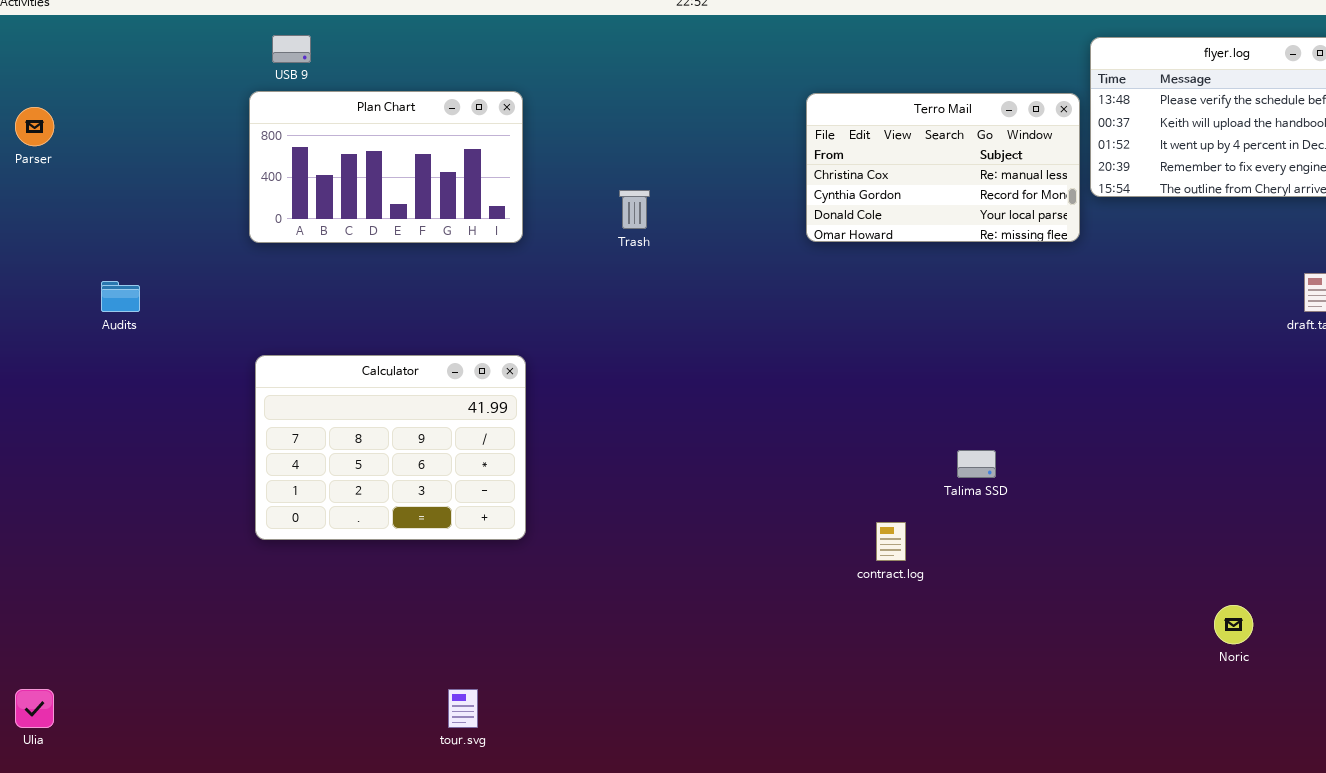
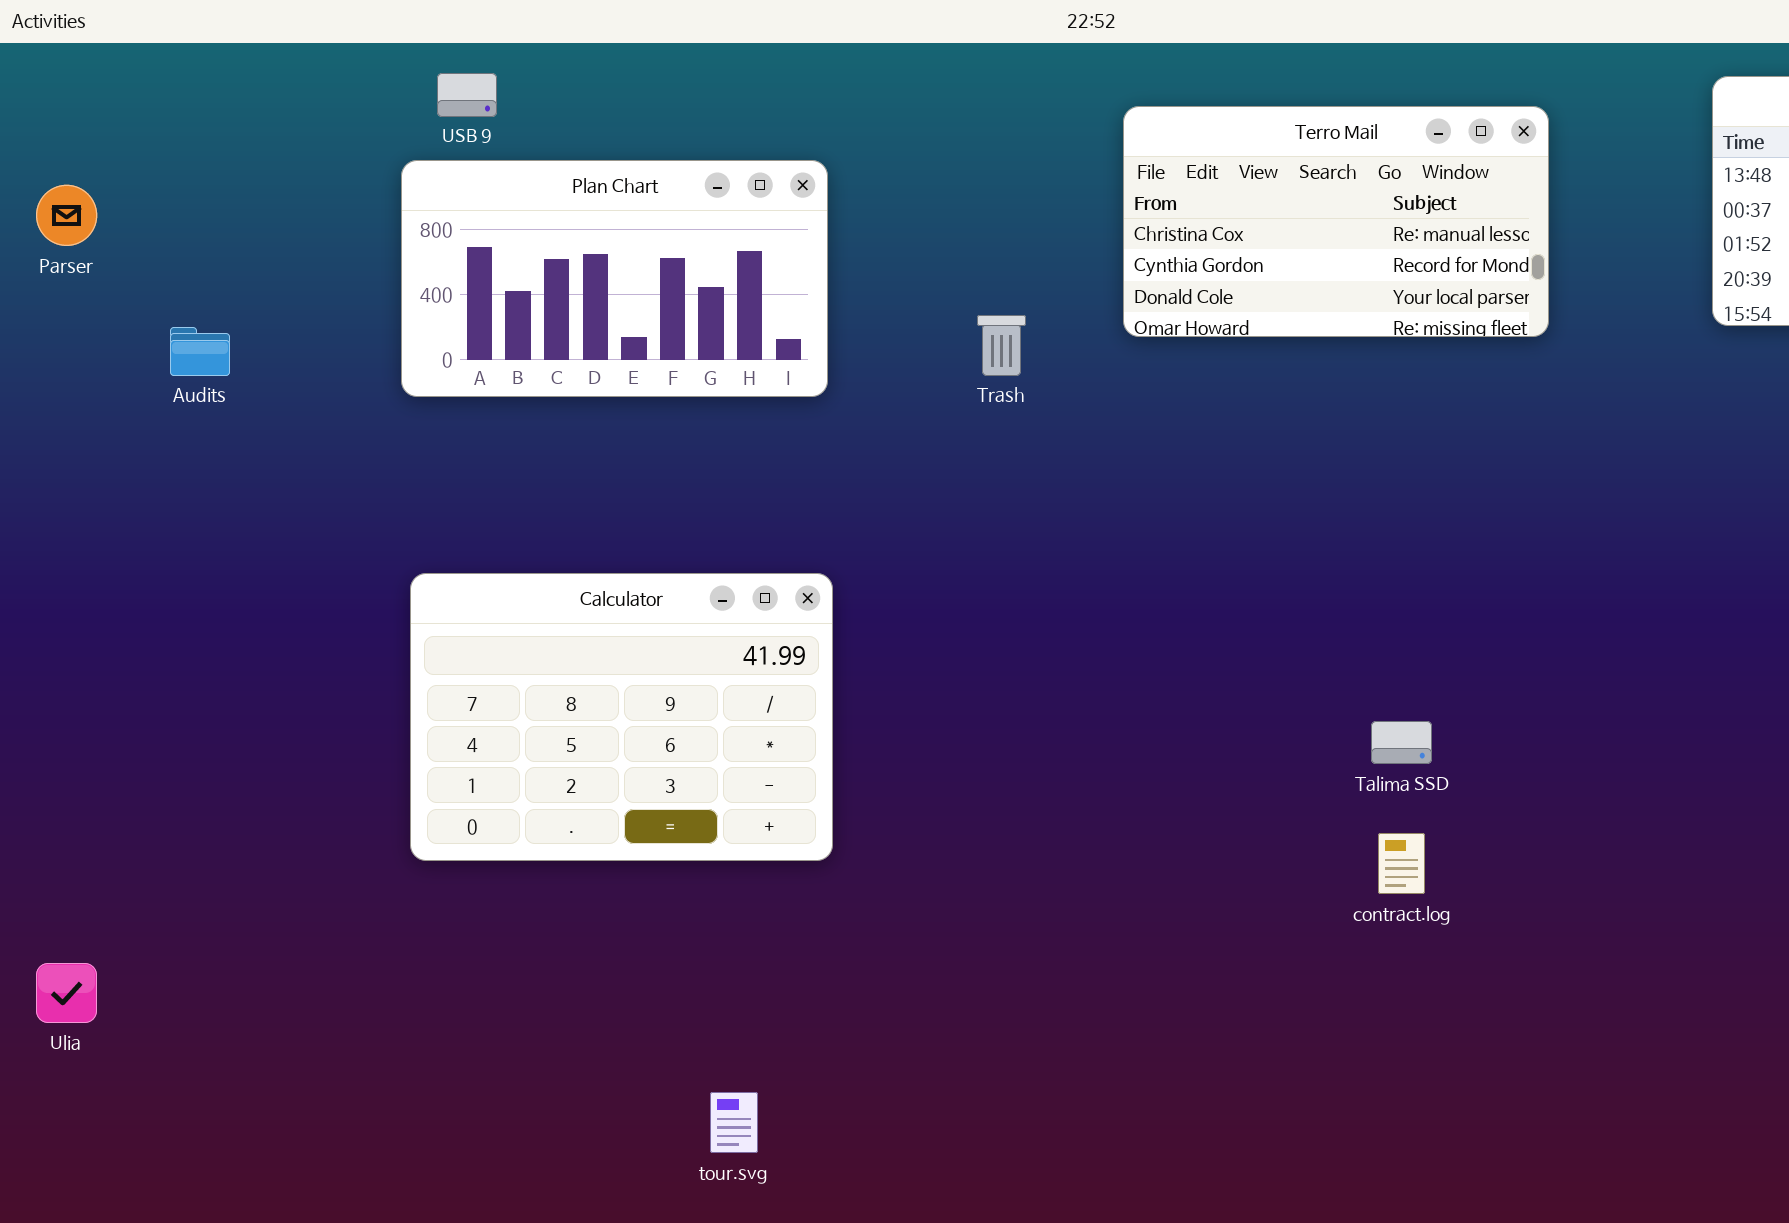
Terro Mail: [806,93,1080,242] -> [1123,106,1549,337], moved
Audits: [101,281,140,312] -> [170,327,230,376], moved
Talima SSD: [957,450,996,478] -> [1371,721,1432,764], moved
Ulia: [15,689,54,728] -> [36,963,97,1023], moved

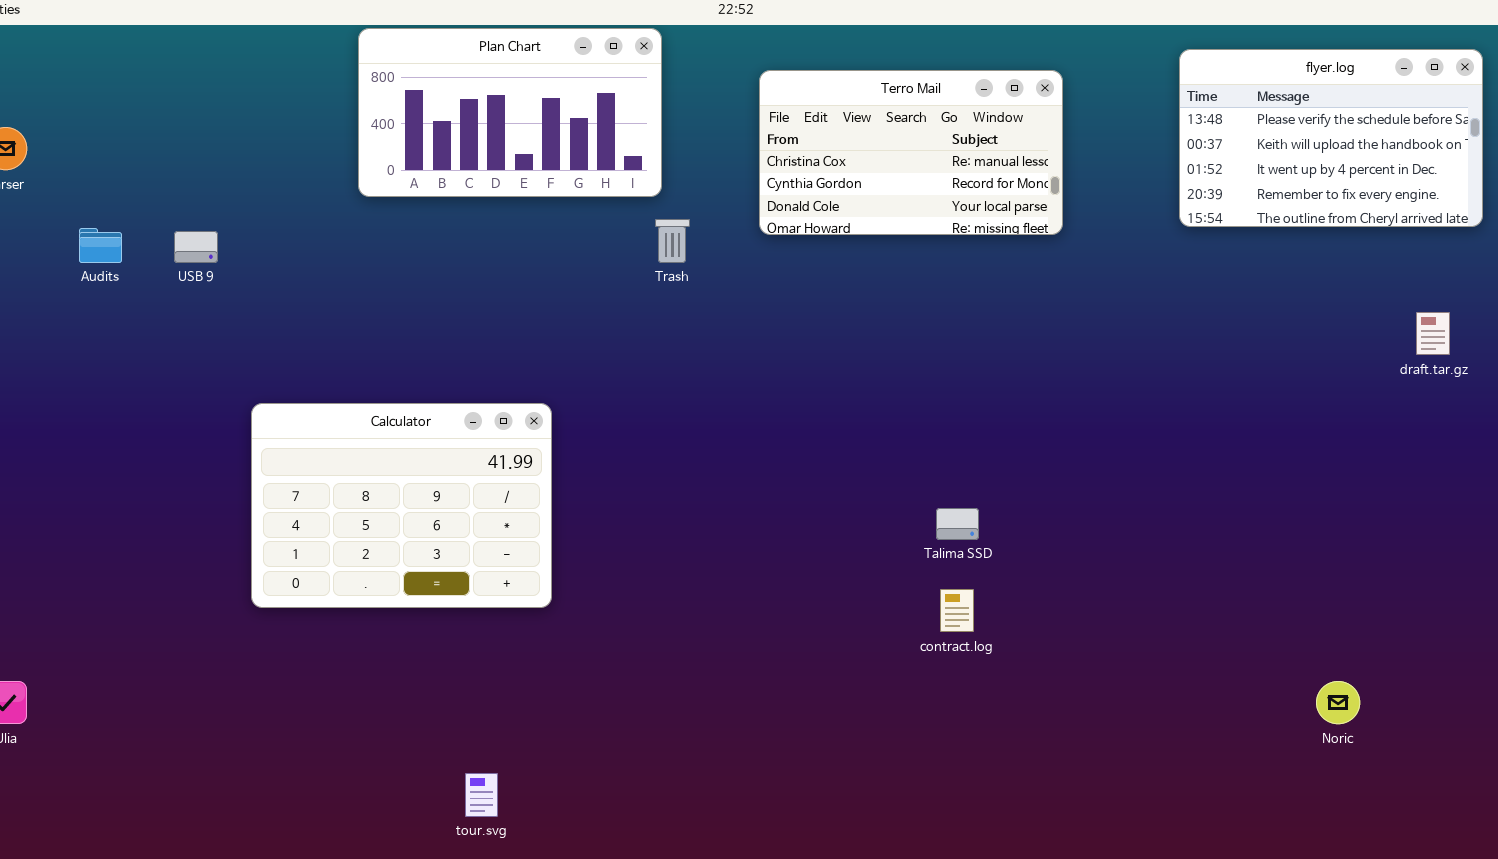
USB 9: [437,73,497,117] -> [174,231,218,263], moved
Plan Chart: [401,160,828,397] -> [358,28,662,197], moved

